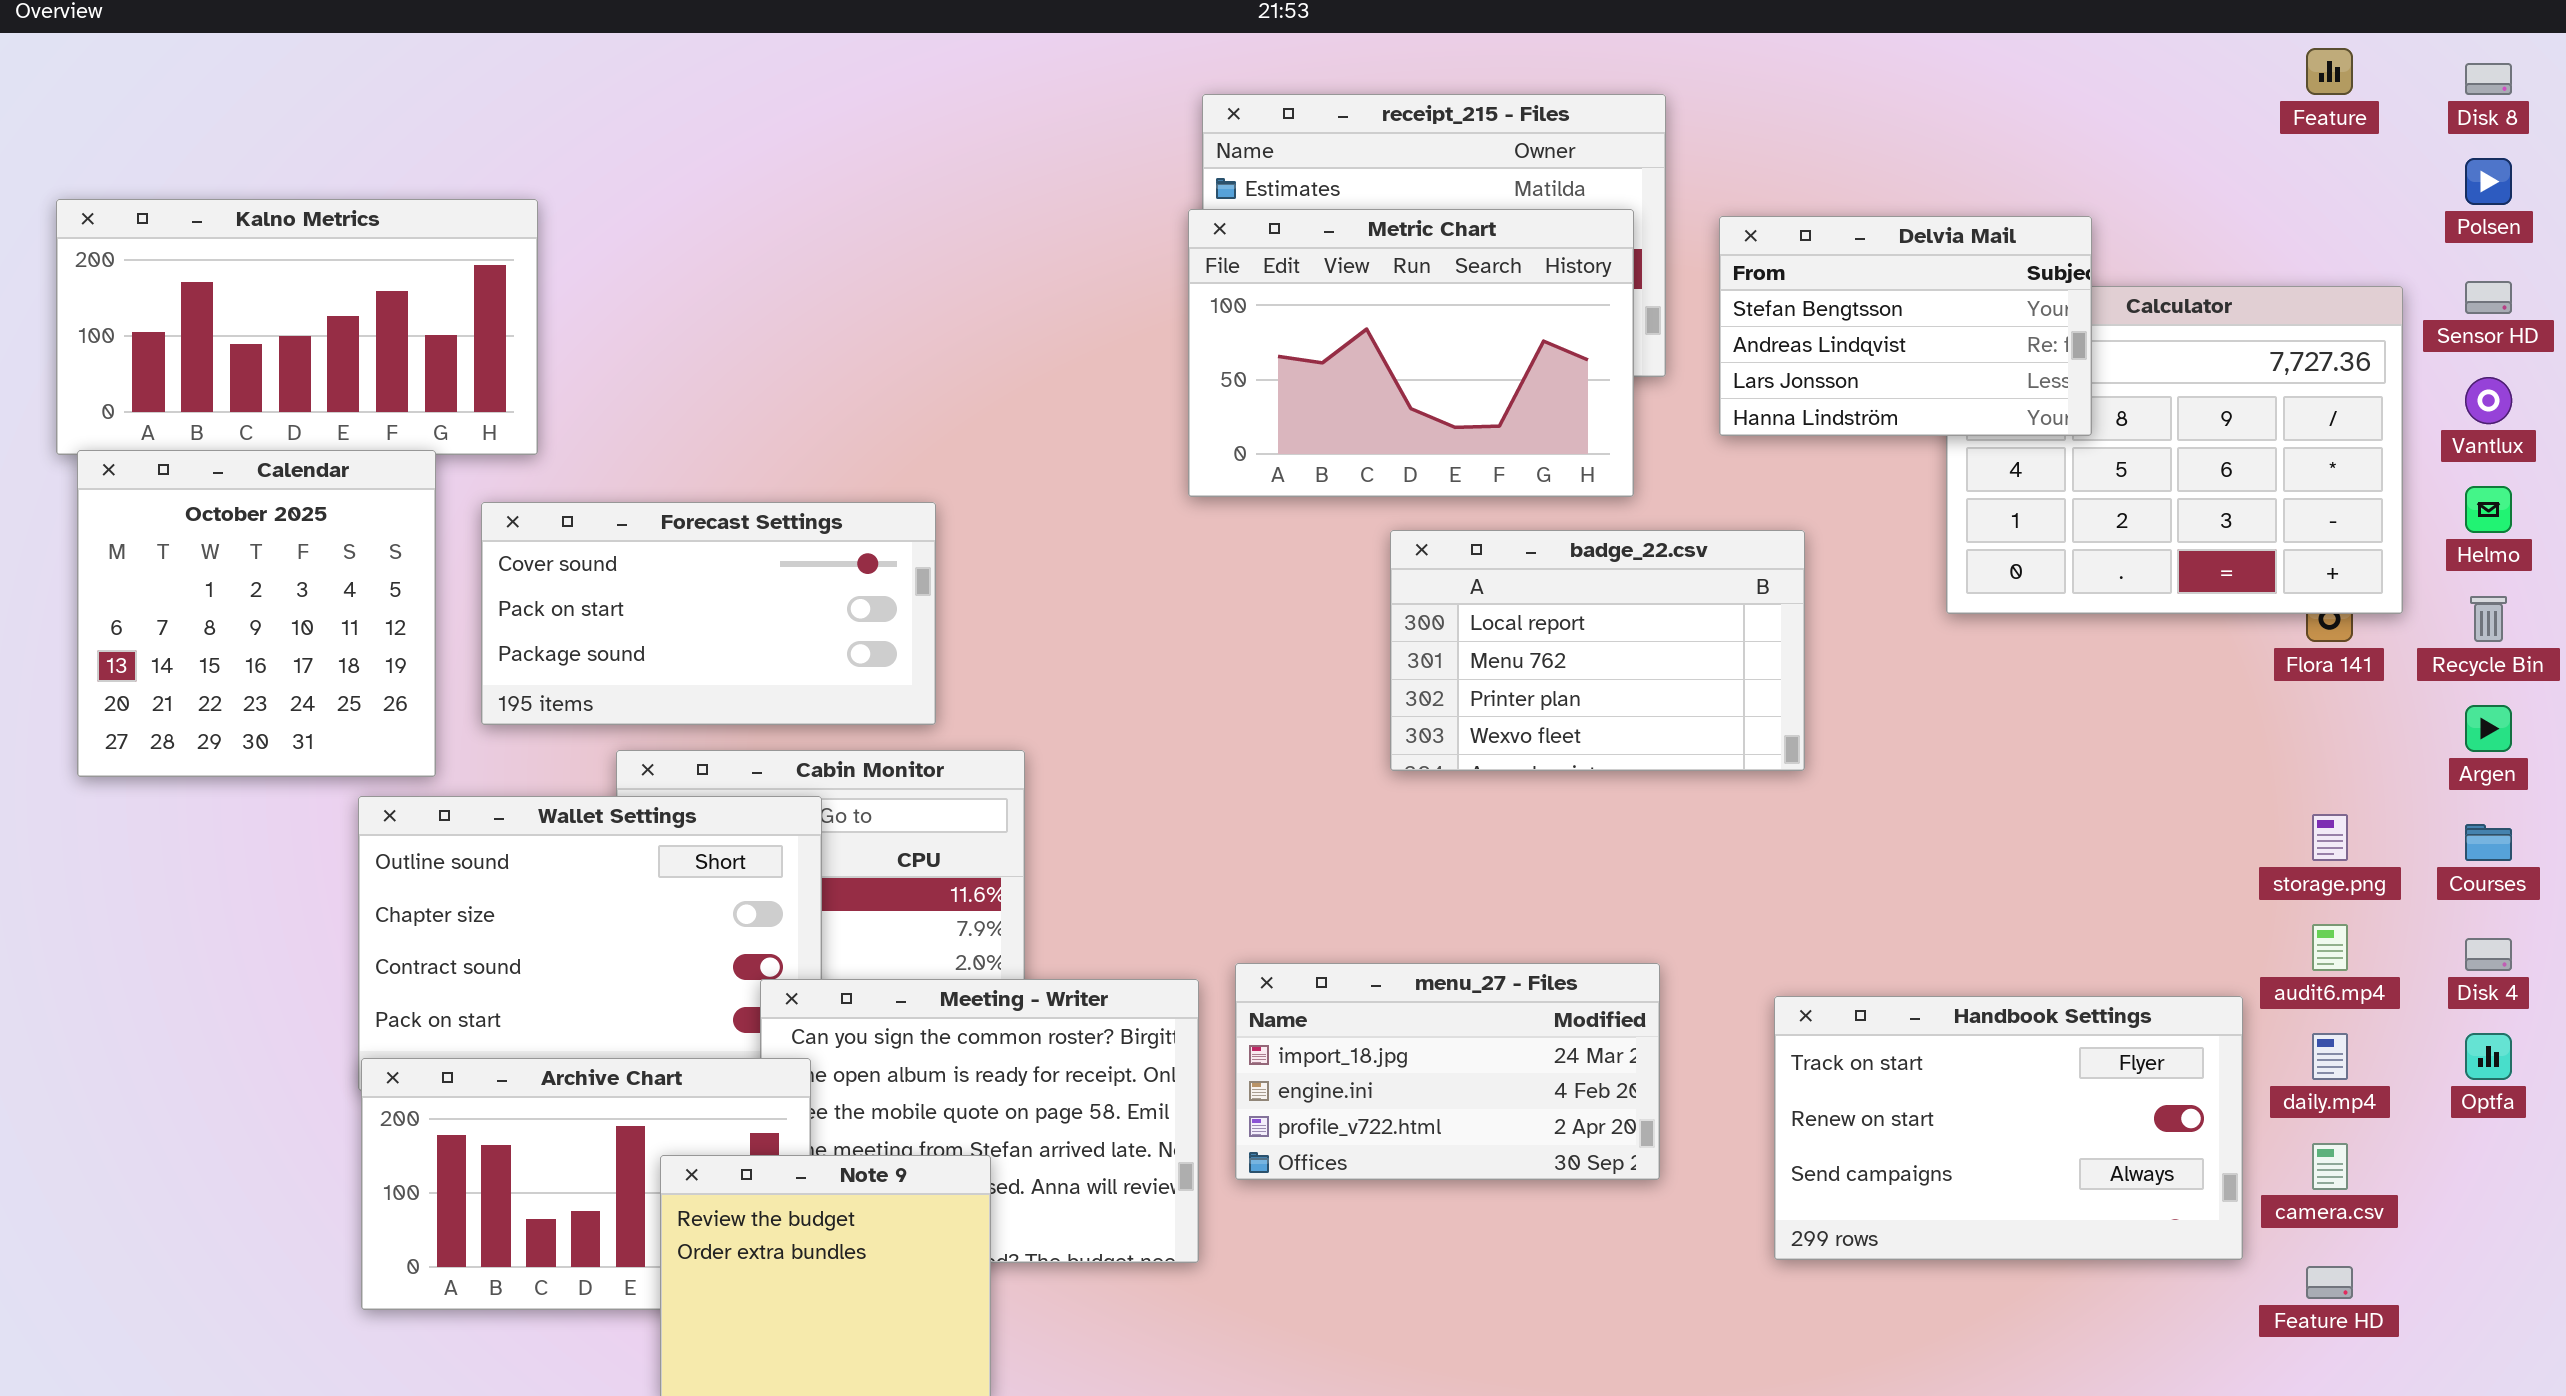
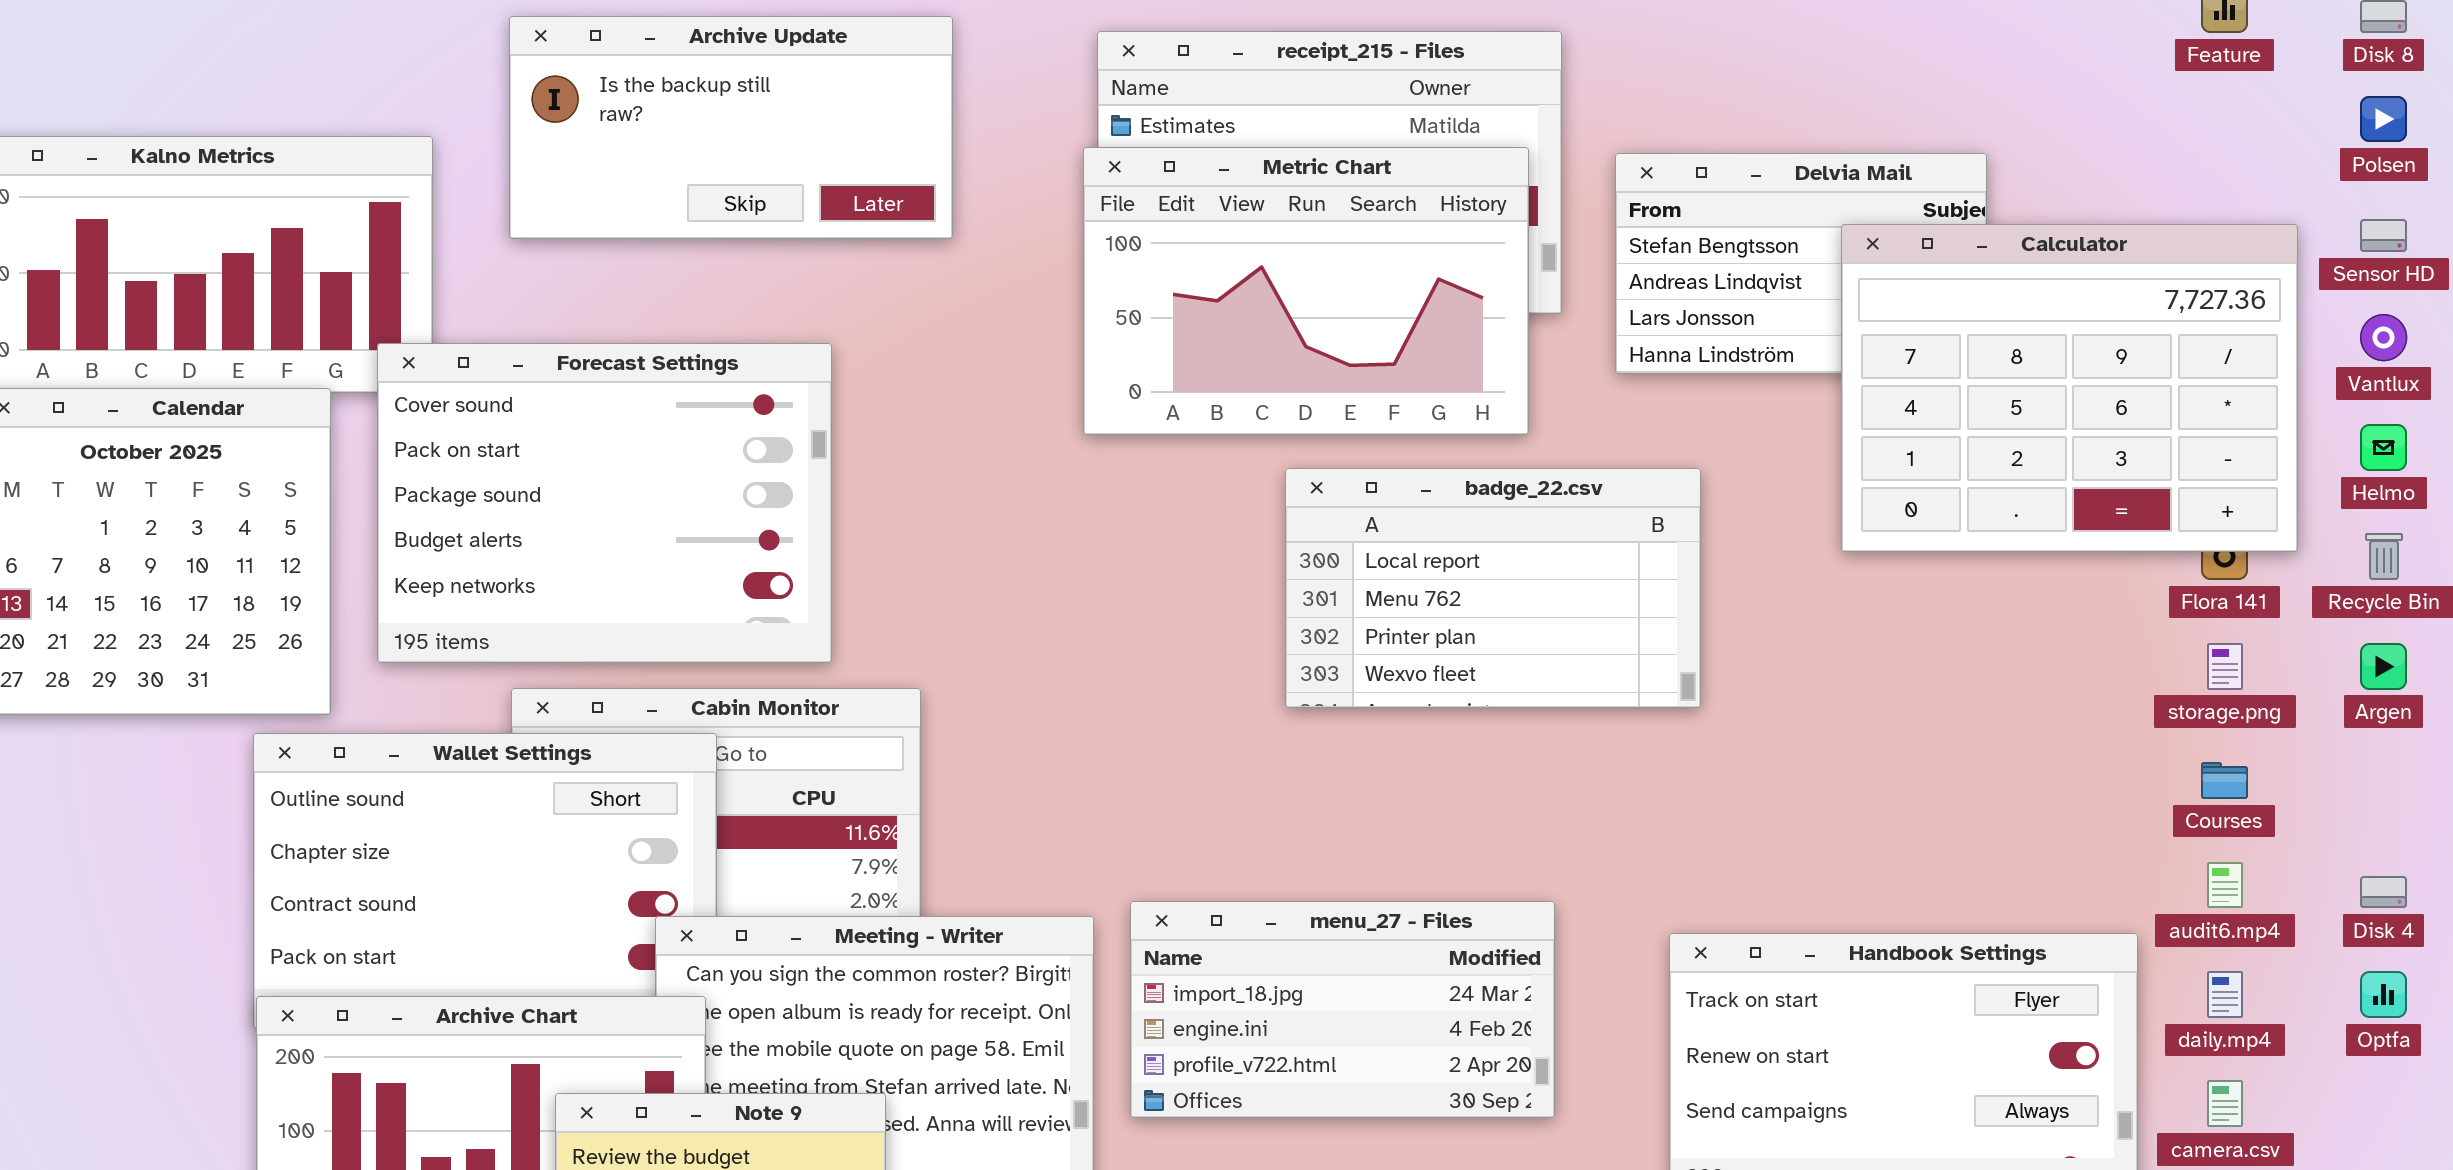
Archive Update: none -> [509,16,953,239], opened
Calculator: [1946,286,2403,614] -> [1841,224,2298,552], raised
Forecast Settings: [481,502,936,725] -> [377,343,832,663], resized
storage.png: [2312,814,2348,861] -> [2207,643,2243,690], moved
Courses: [2465,824,2512,861] -> [2201,762,2248,799], moved

